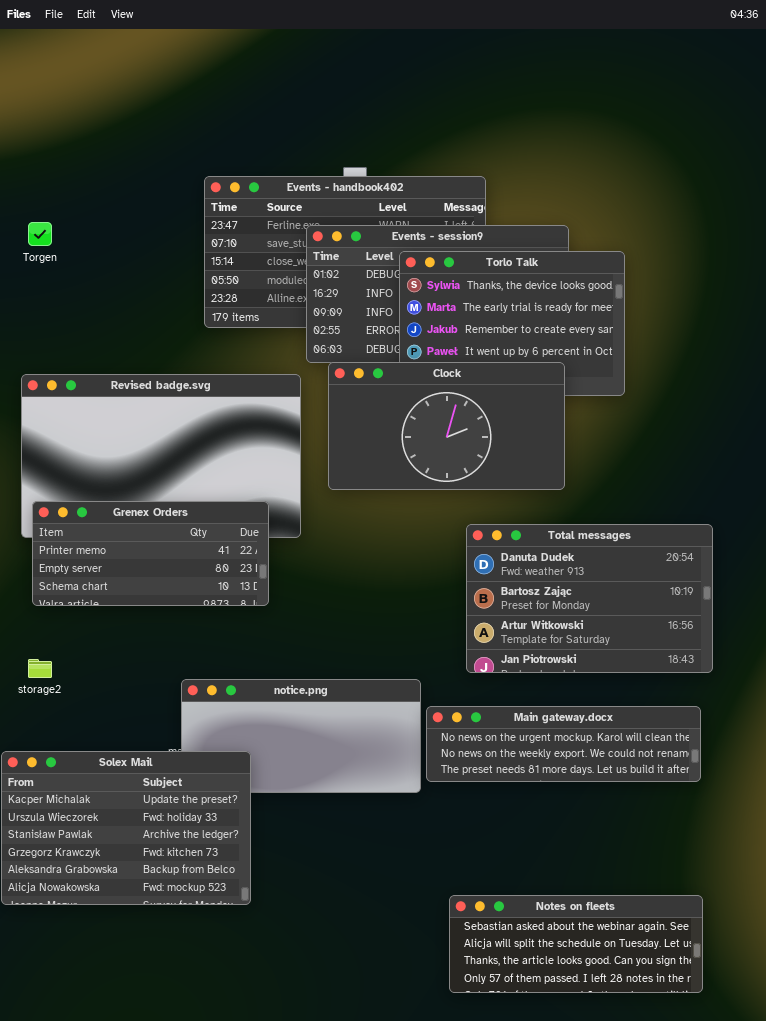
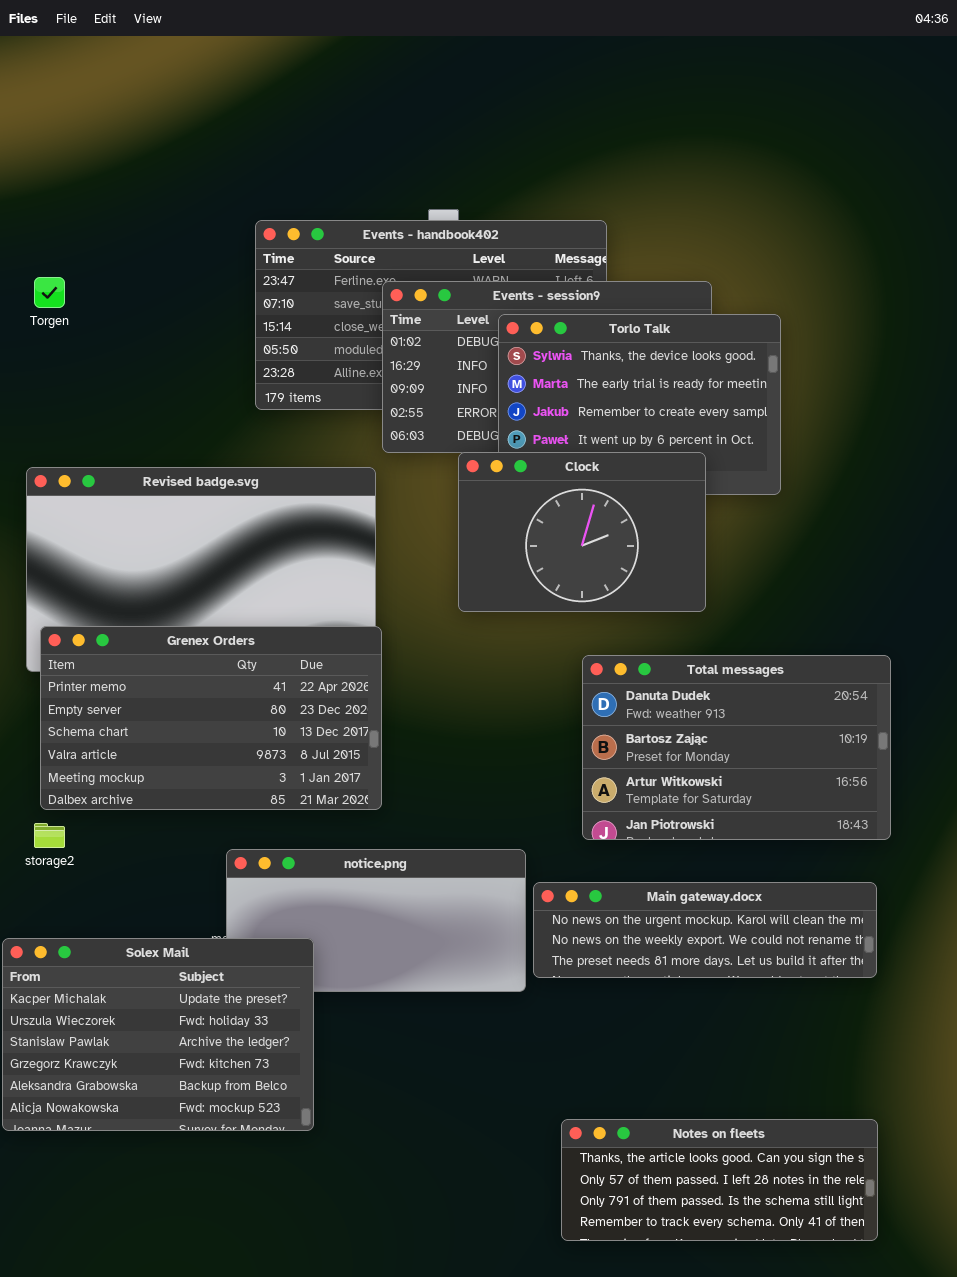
Clock: [328,362,565,490] -> [458,452,706,612], resized
Grenex Orders: [32,501,269,606] -> [40,626,382,810], resized
Notes on fleets: [449,895,703,993] -> [561,1119,878,1241], scrolled down 2 rows

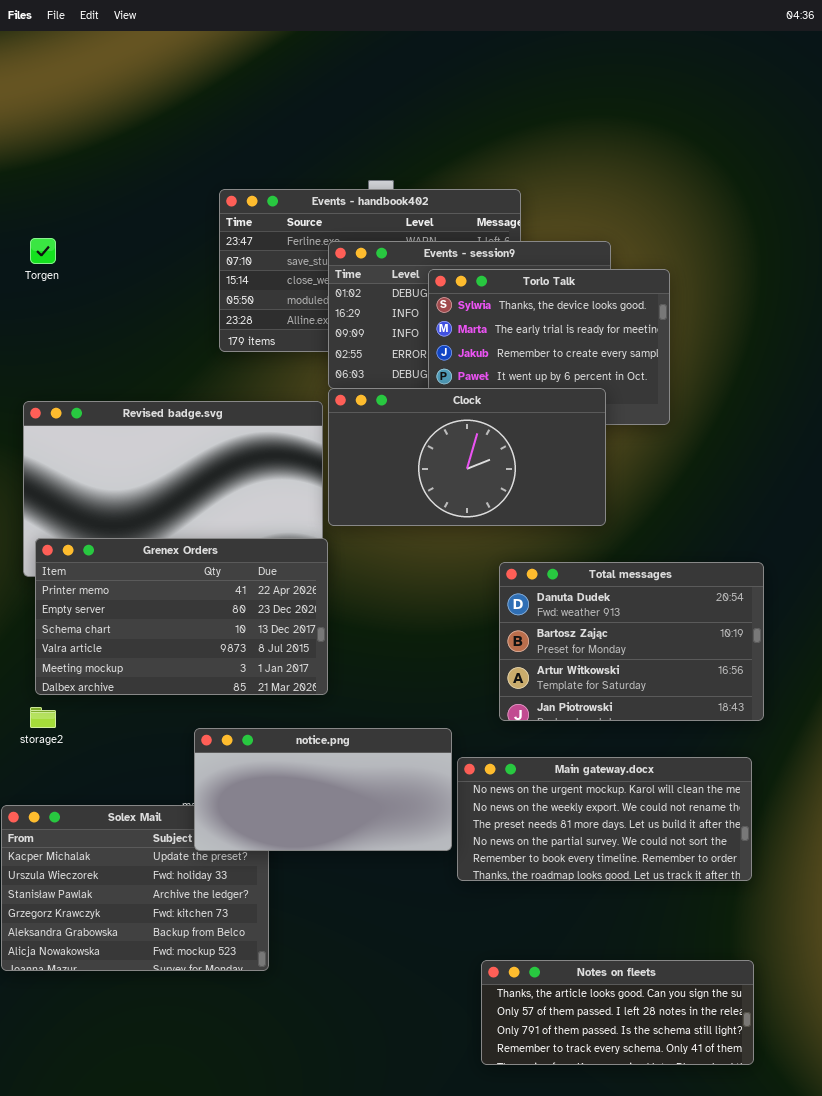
Clock: [458,452,706,612] -> [328,388,606,526], resized
notice.png: [226,849,526,992] -> [194,728,452,851], raised
Main gateway.docx: [533,882,877,978] -> [457,757,752,881], resized

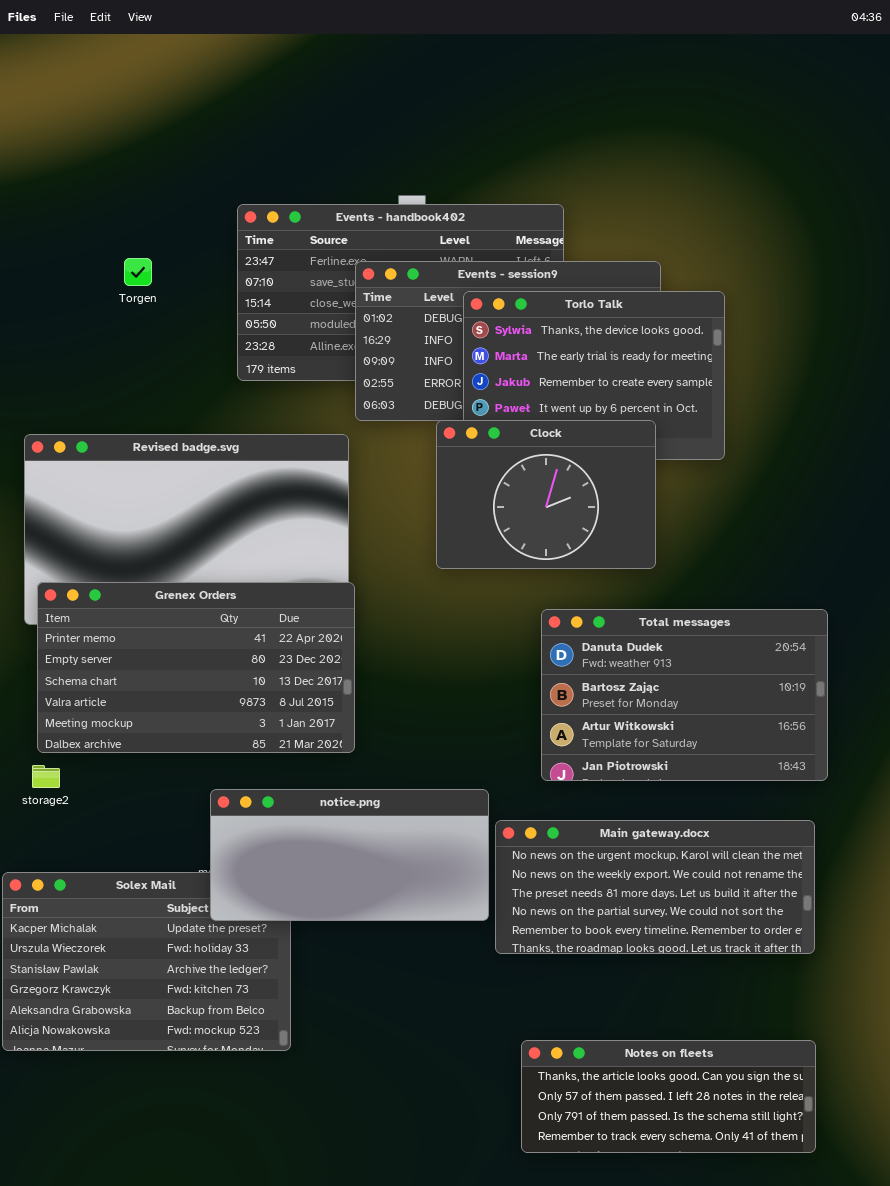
Torgen: [30,238,56,264] -> [124,258,152,286], moved
Clock: [328,388,606,526] -> [436,420,656,569], resized

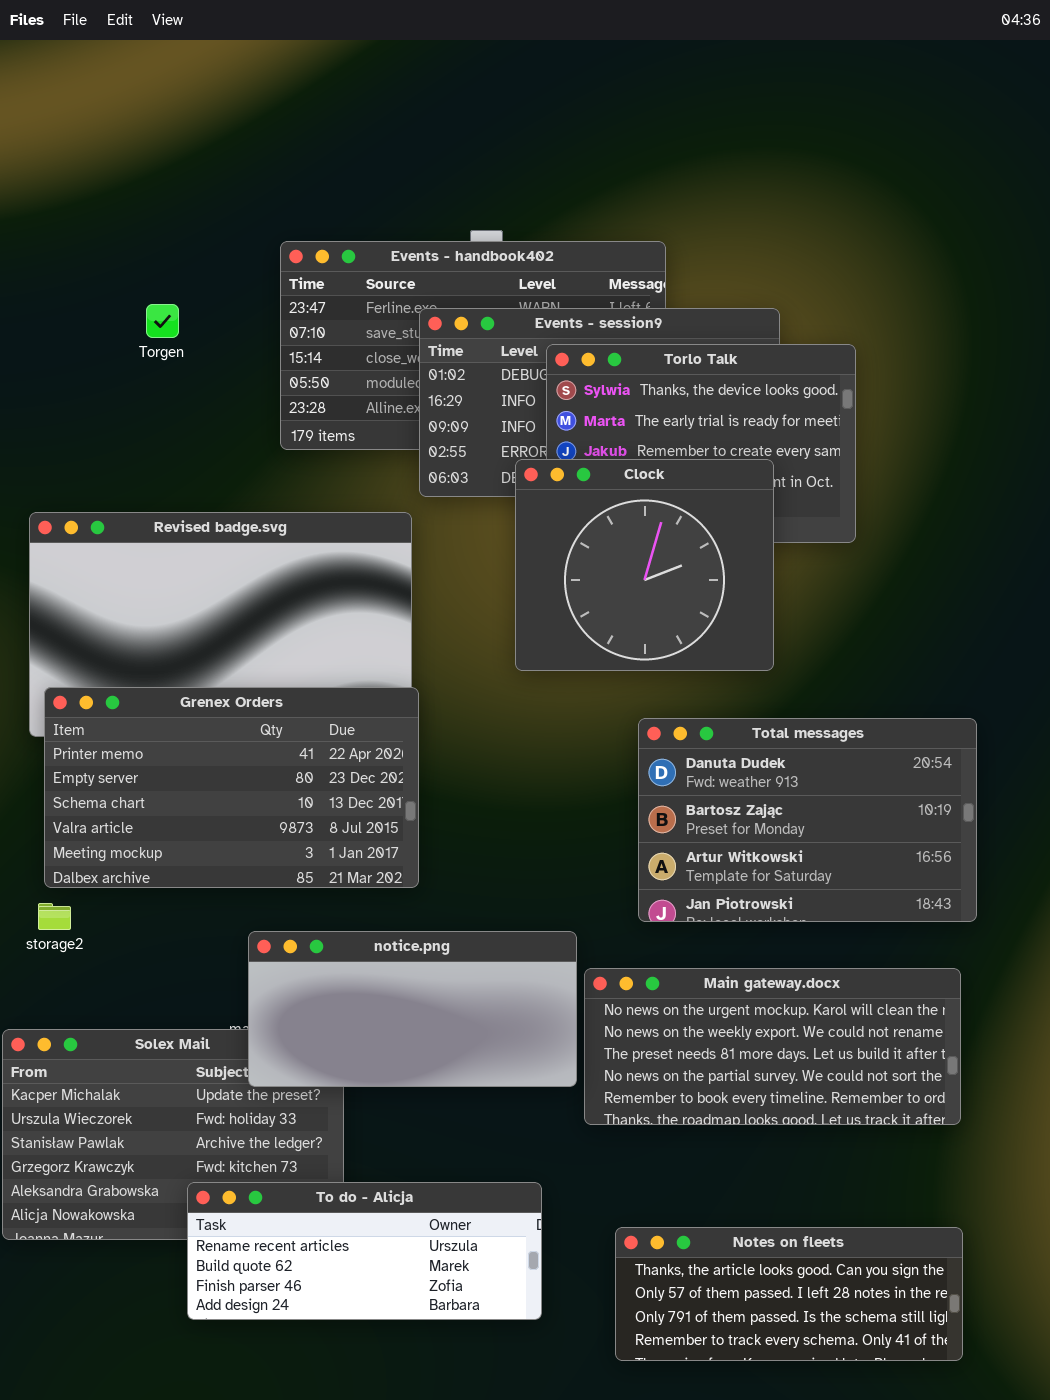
Clock: [436,420,656,569] -> [515,459,774,671], resized
To do - Alicja: none -> [187,1182,542,1320], opened

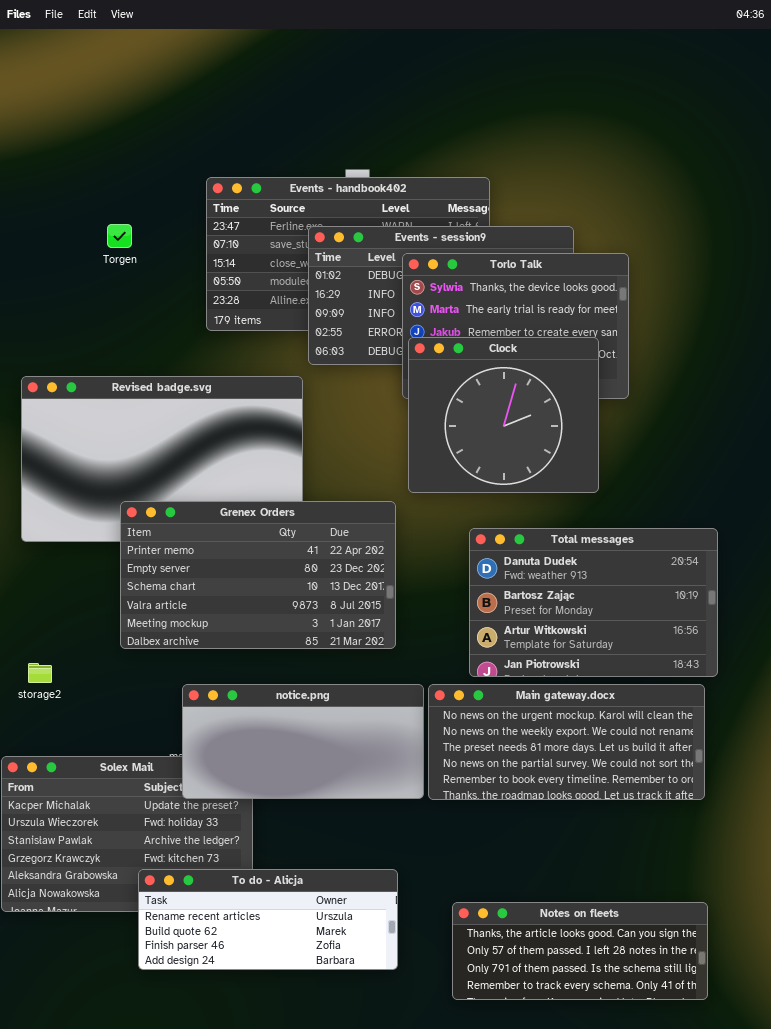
Clock: [515,459,774,671] -> [408,337,599,493], moved
Grenex Orders: [44,687,419,888] -> [120,501,396,649], moved
Main gateway.docx: [584,968,961,1125] -> [428,684,705,800], moved

